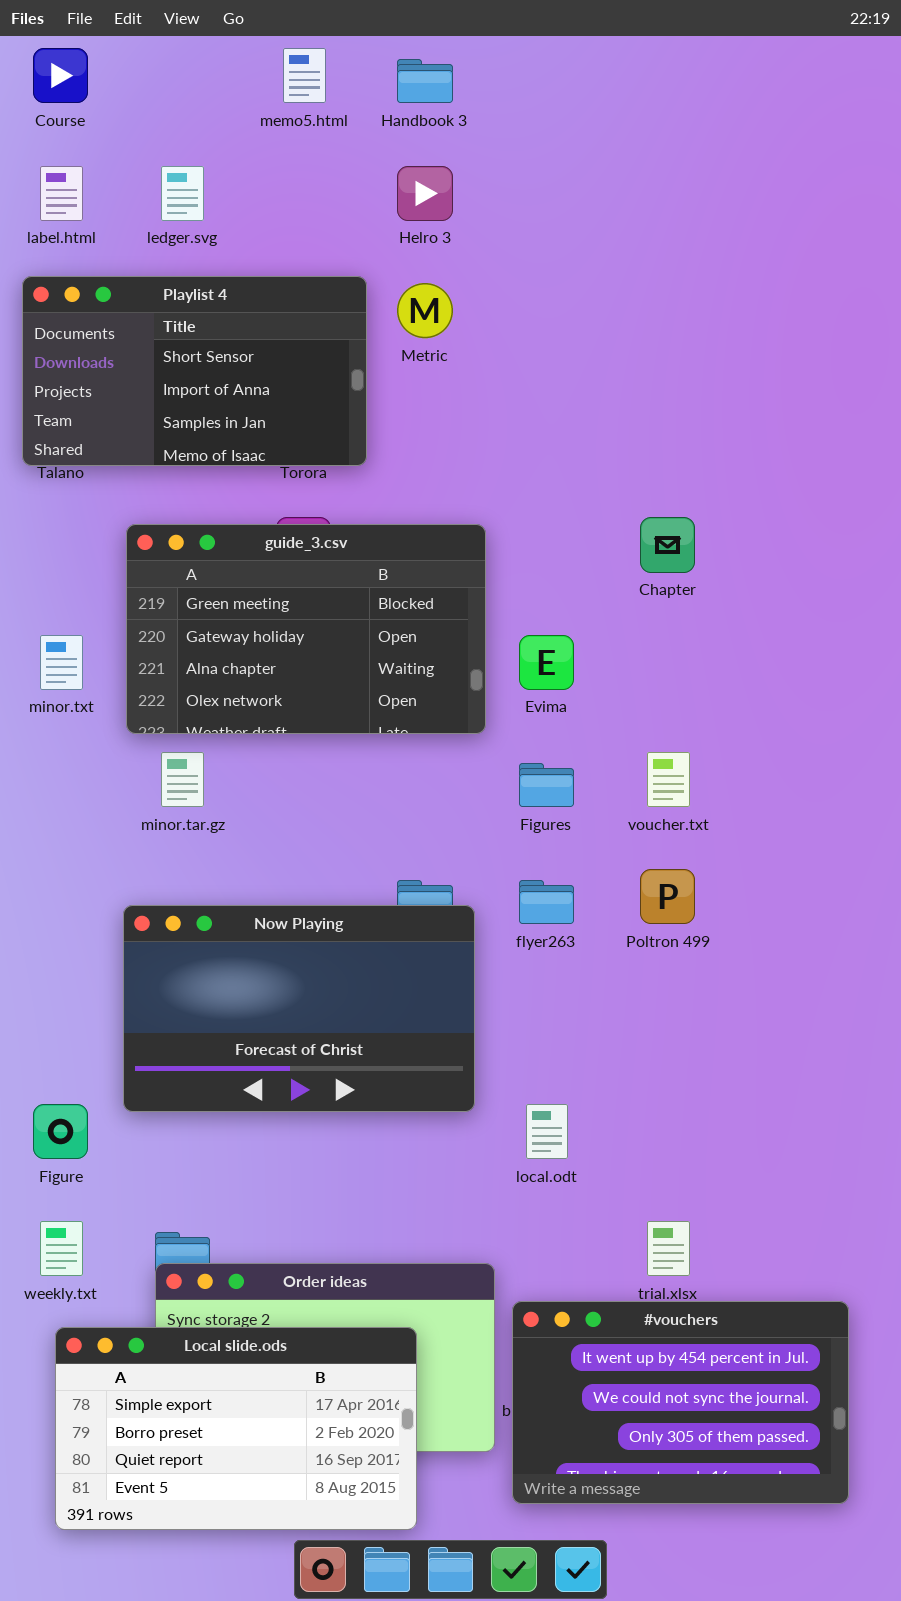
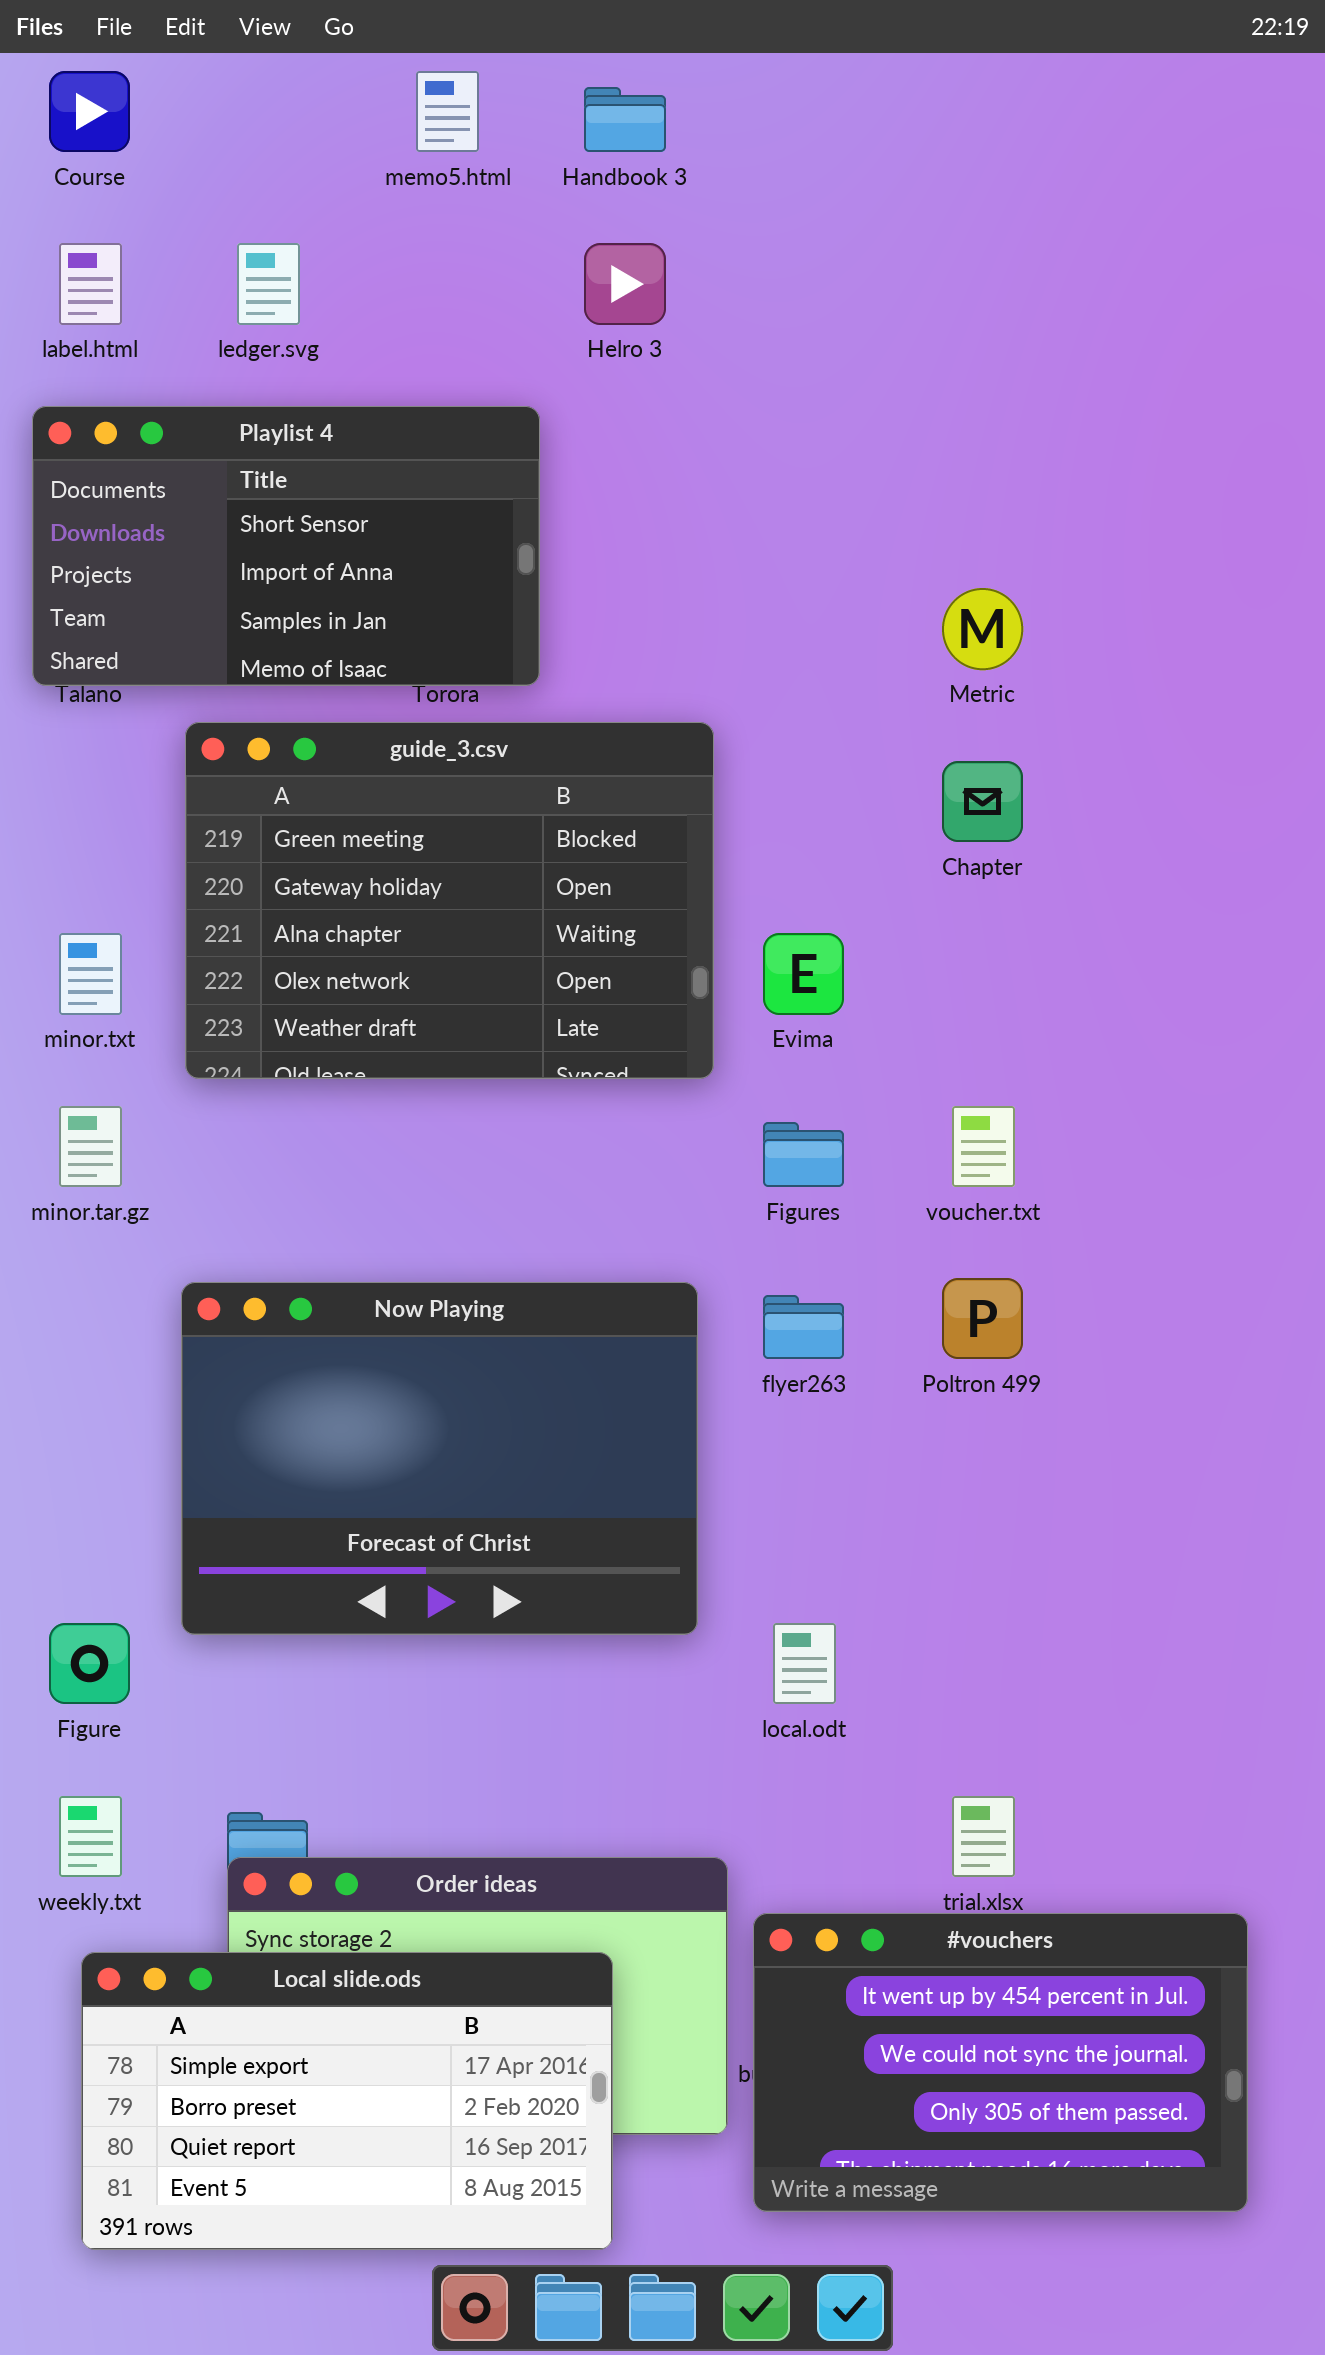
Metric: [397,283,453,338] -> [942,588,1023,670], moved
guide_3.csv: [126,524,486,734] -> [185,722,714,1079], resized
minor.tar.gz: [161,752,204,807] -> [59,1106,122,1187], moved
Now Playing: [123,905,475,1112] -> [181,1282,698,1635], resized

